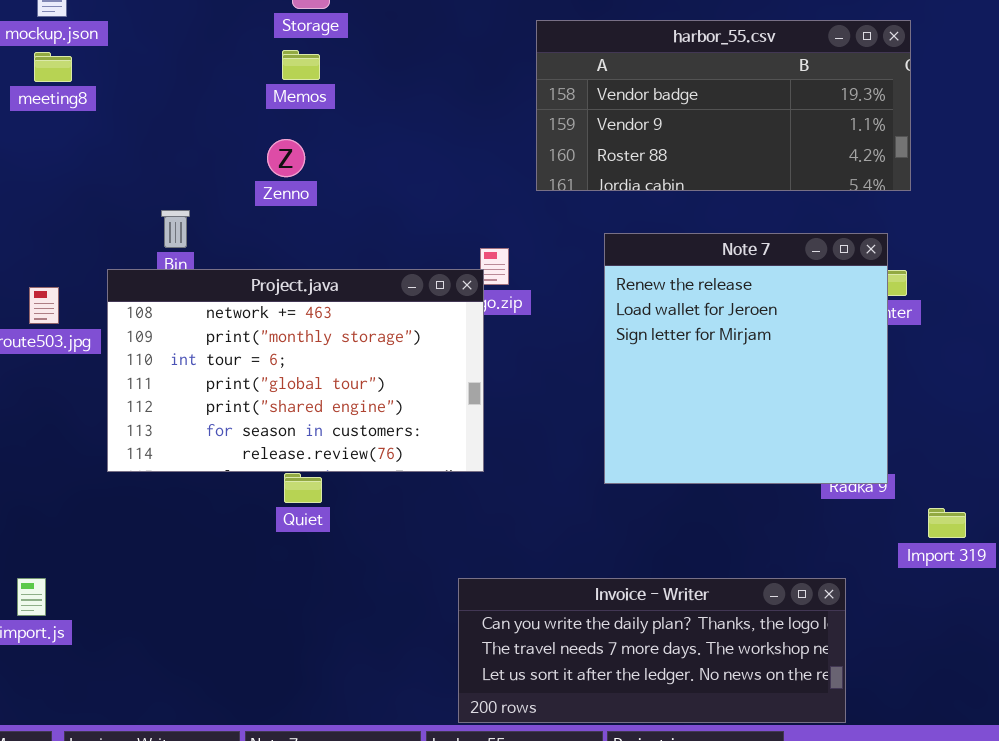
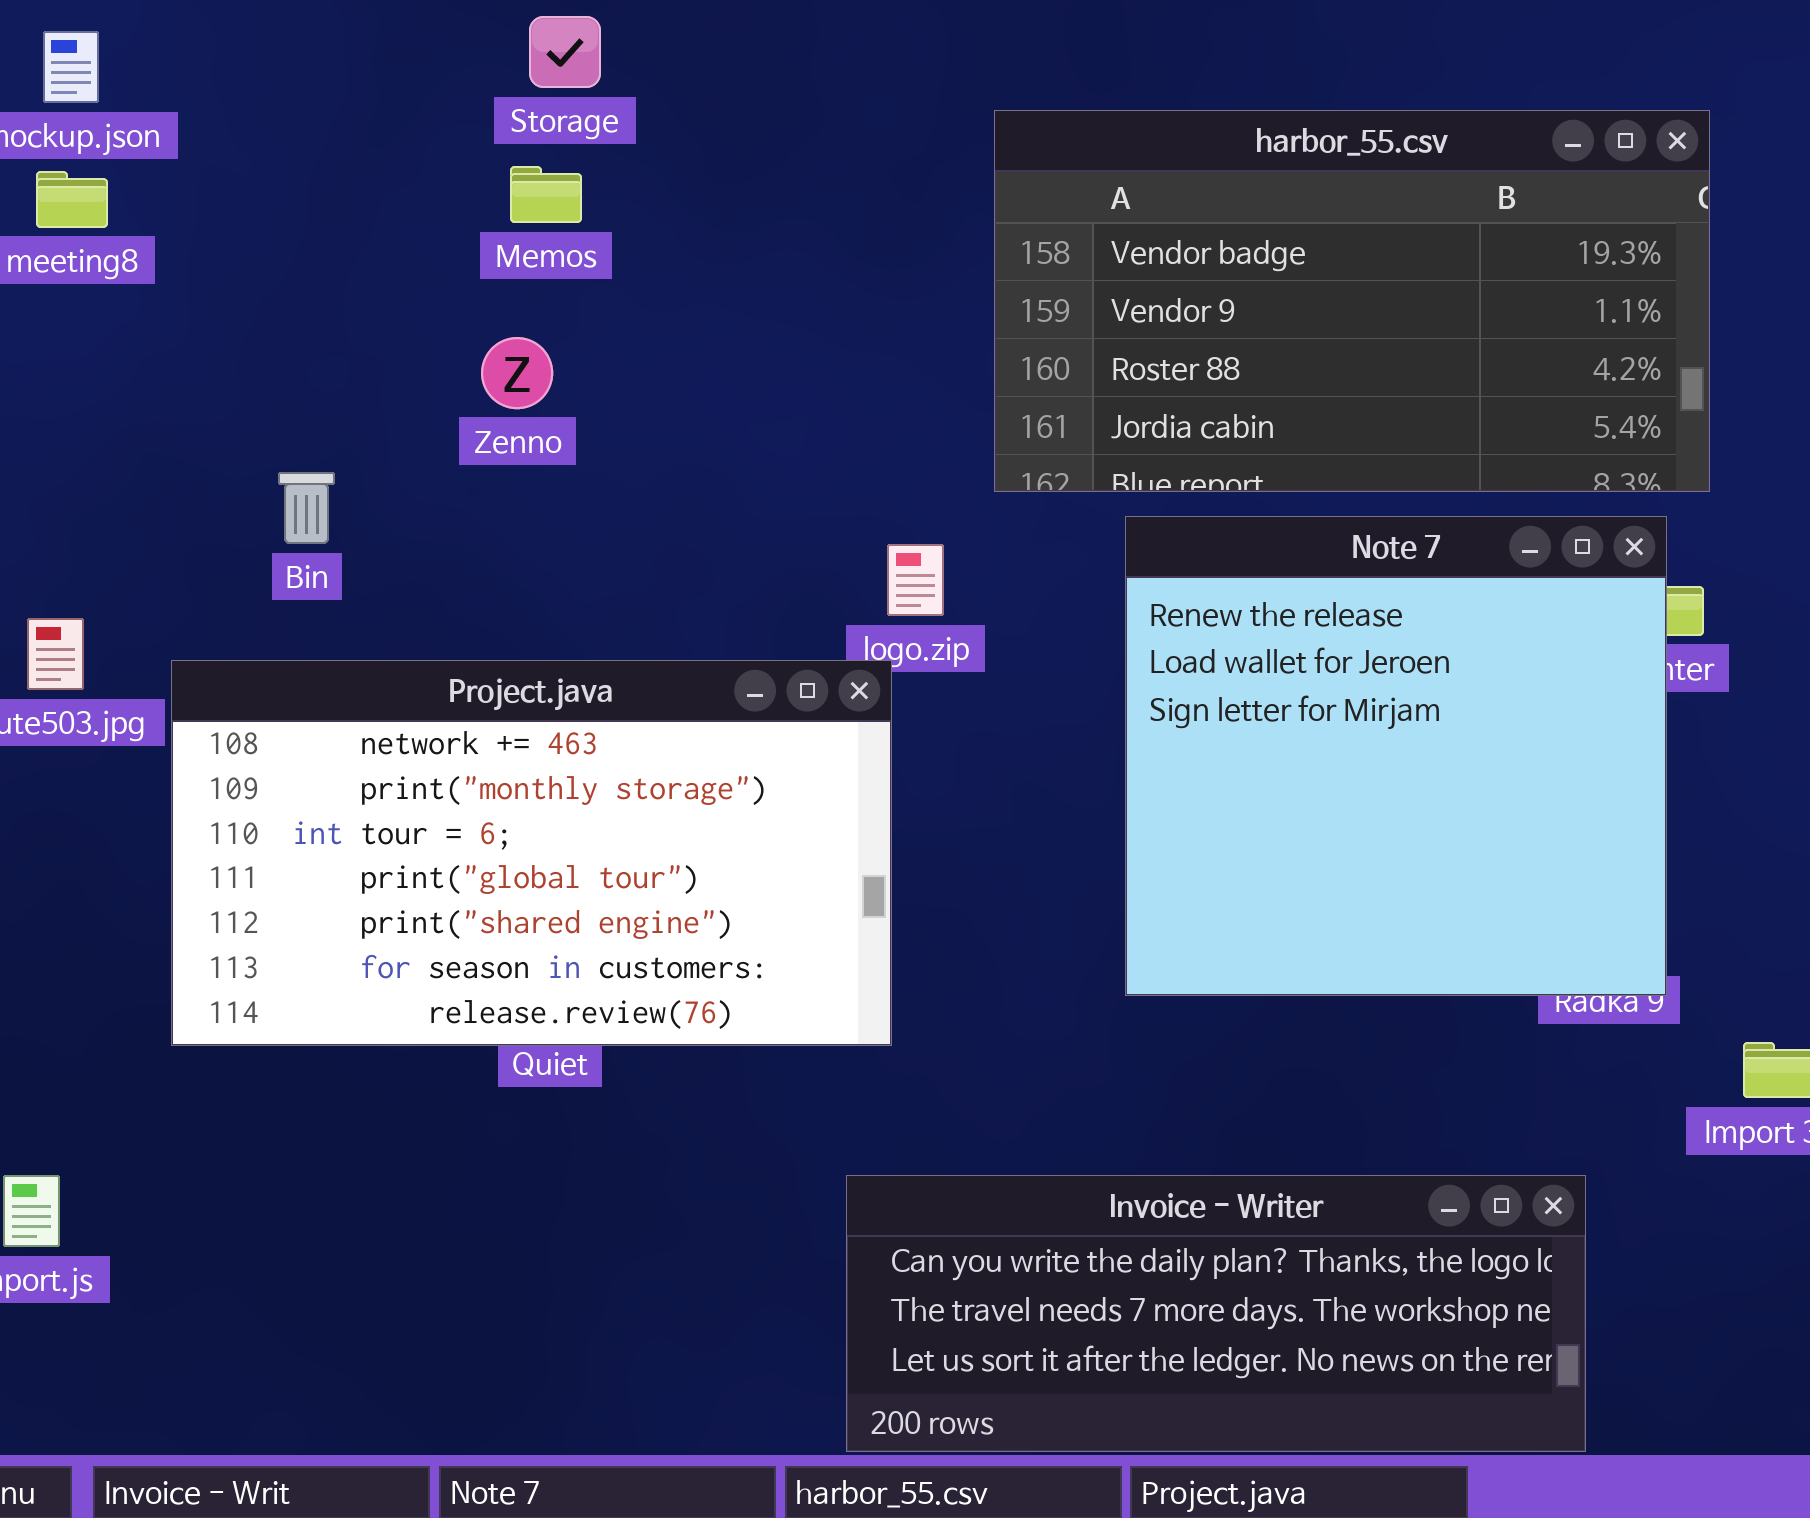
harbor_55.csv: [536,20,911,191] -> [994,110,1710,492], resized
Project.java: [107,269,484,472] -> [171,660,892,1046], moved

